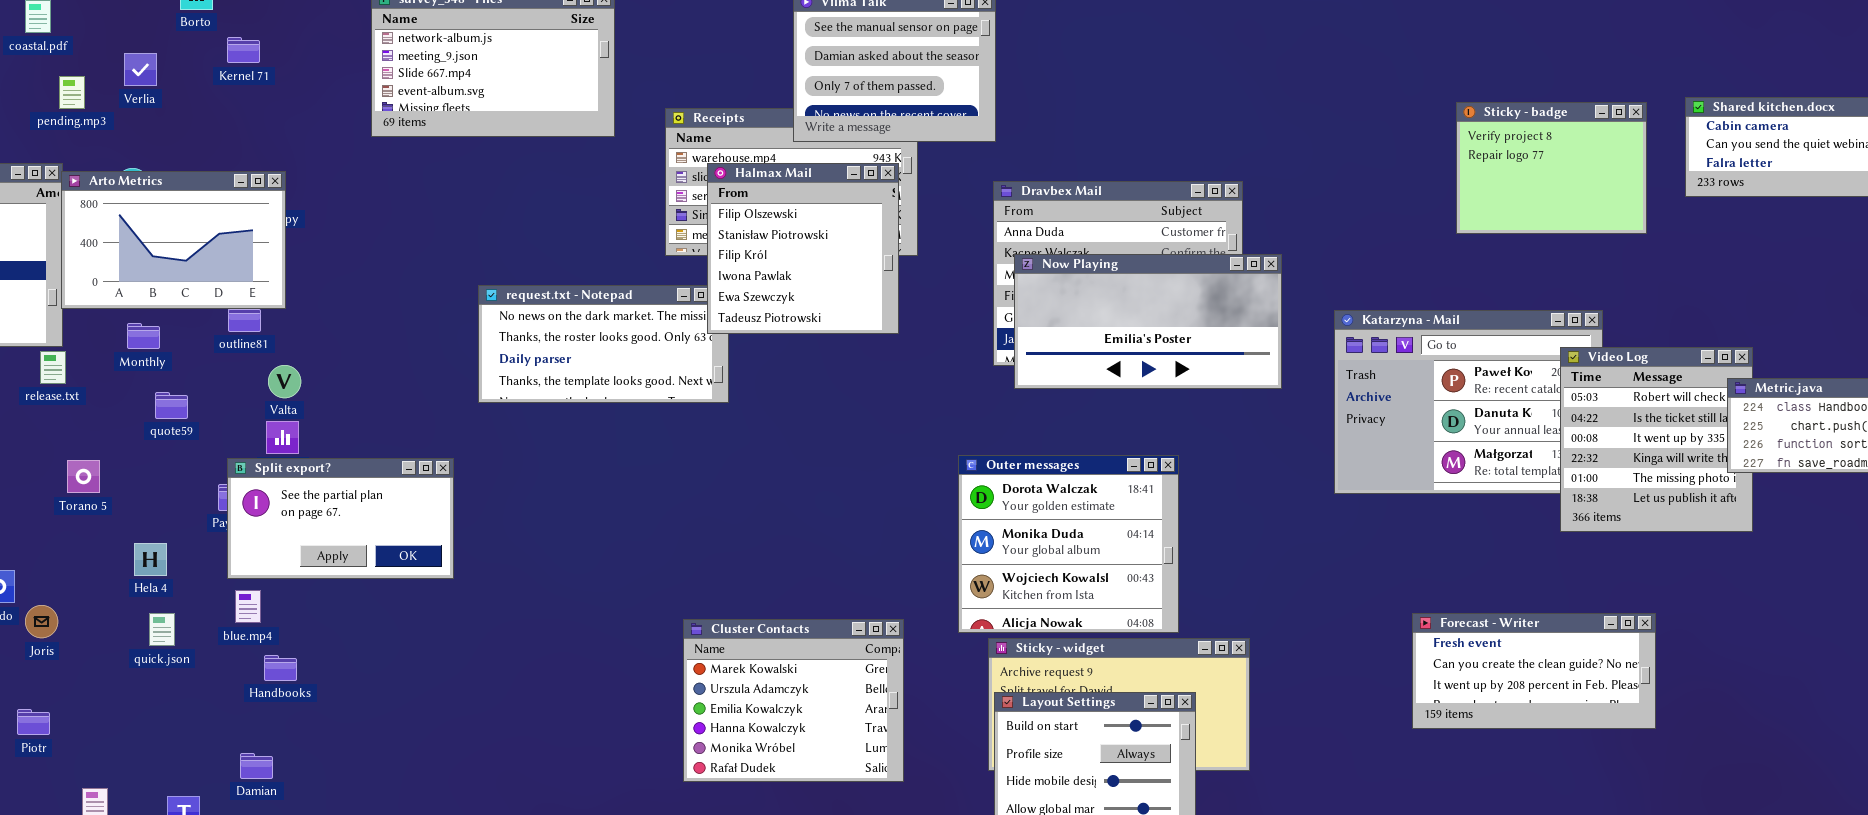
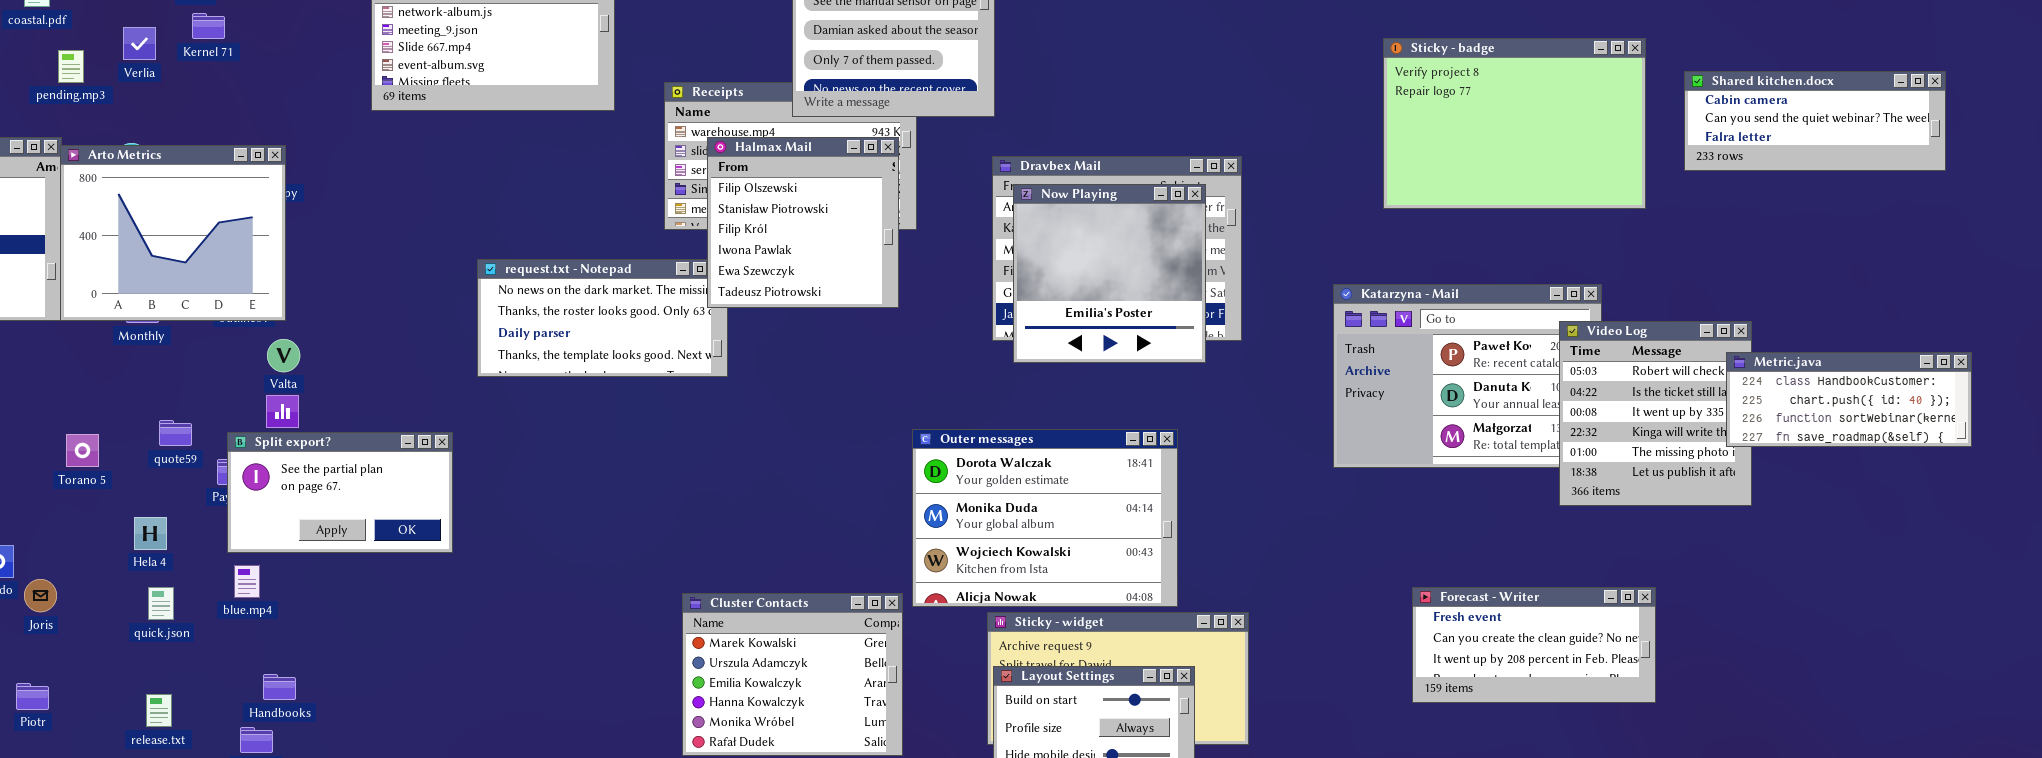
Kernel 71: [227,37,260,63] -> [192,13,225,39], moved
Sticky - badge: [1456,102,1647,234] -> [1383,38,1646,209], resized
Arto Metrics: [61,171,286,309] -> [60,145,286,321], resized
Now Playing: [1014,254,1282,389] -> [1013,184,1206,363], resized
release.txt: [40,351,66,384] -> [146,694,172,727], moved
quote59: [155,392,188,419] -> [159,420,192,446], moved
Outer messages: [958,455,1179,633] -> [912,429,1178,607], resized
Handbooks: [264,655,297,681] -> [263,674,296,700], moved

